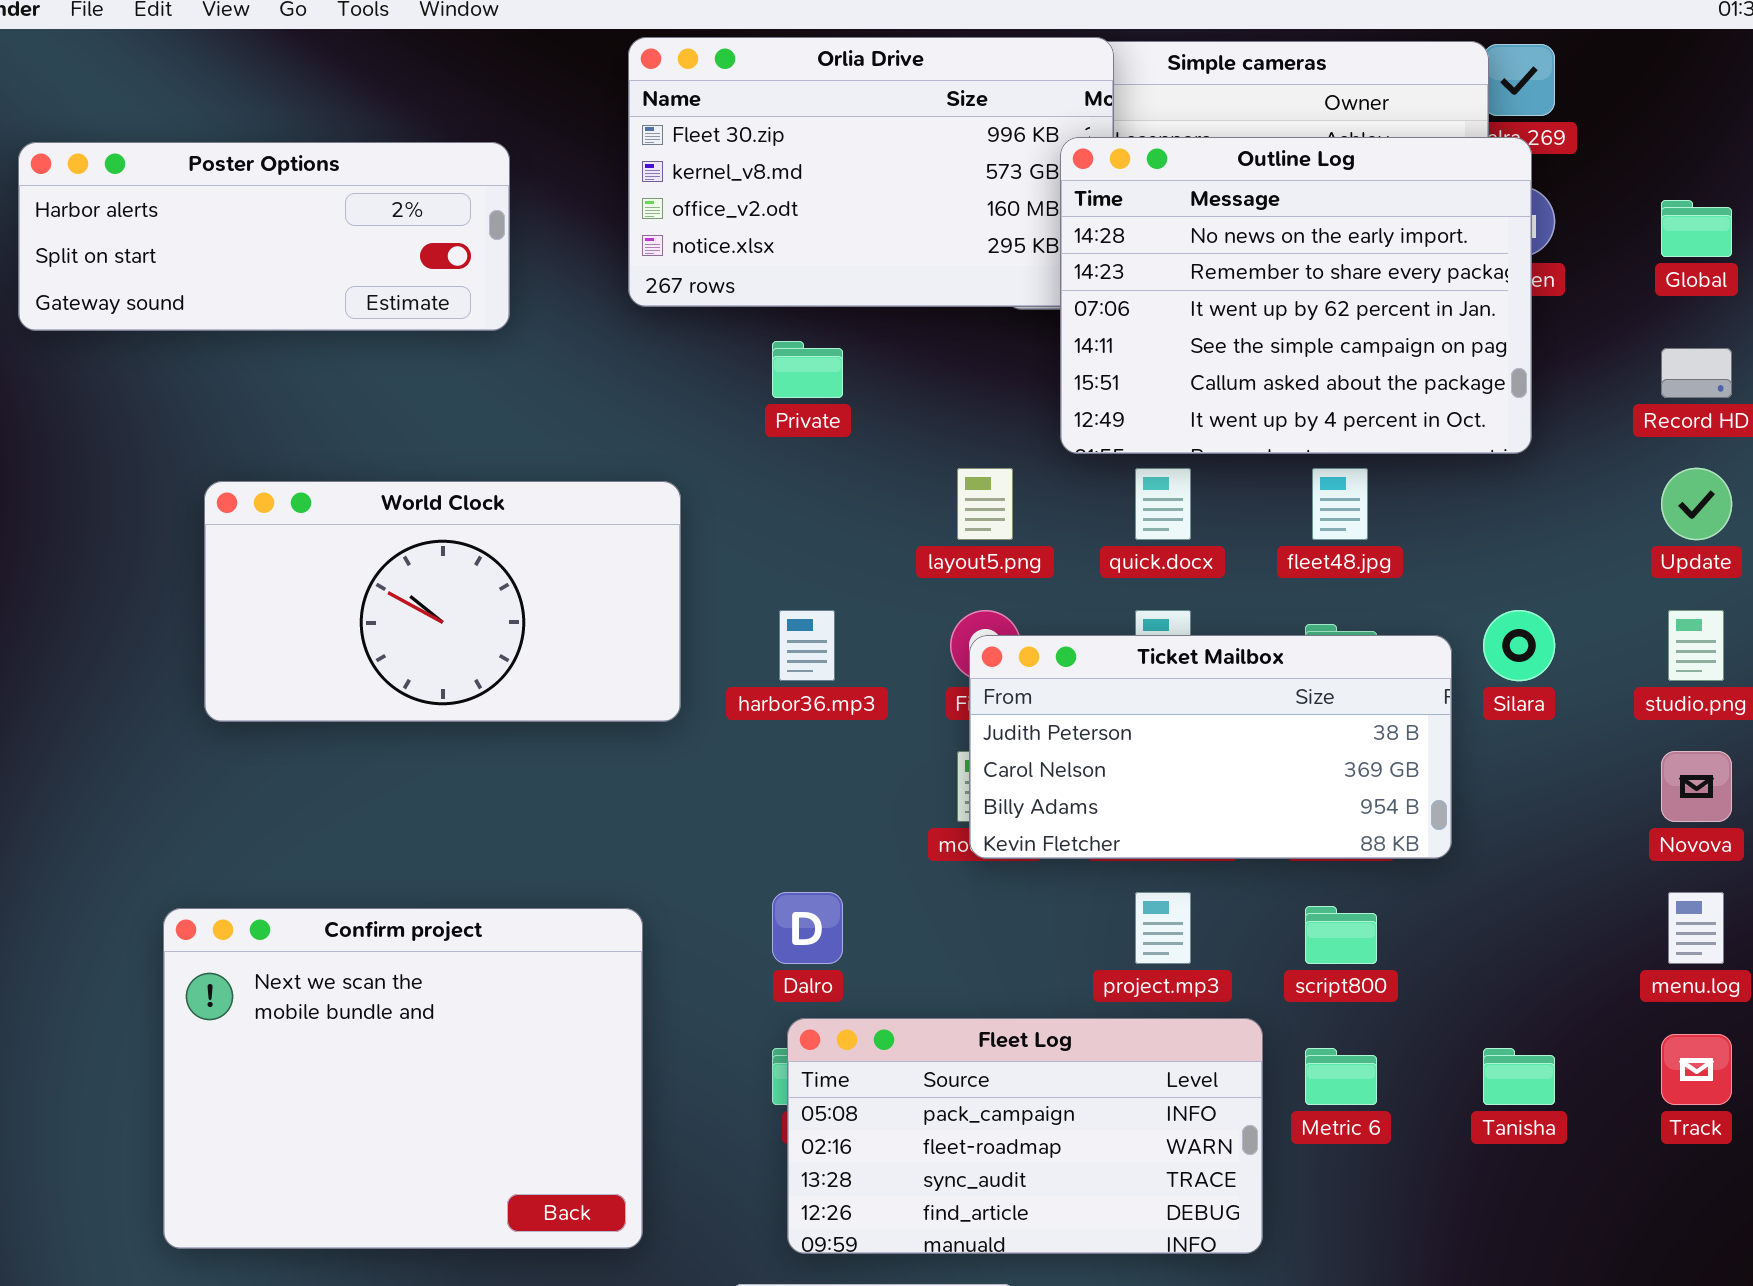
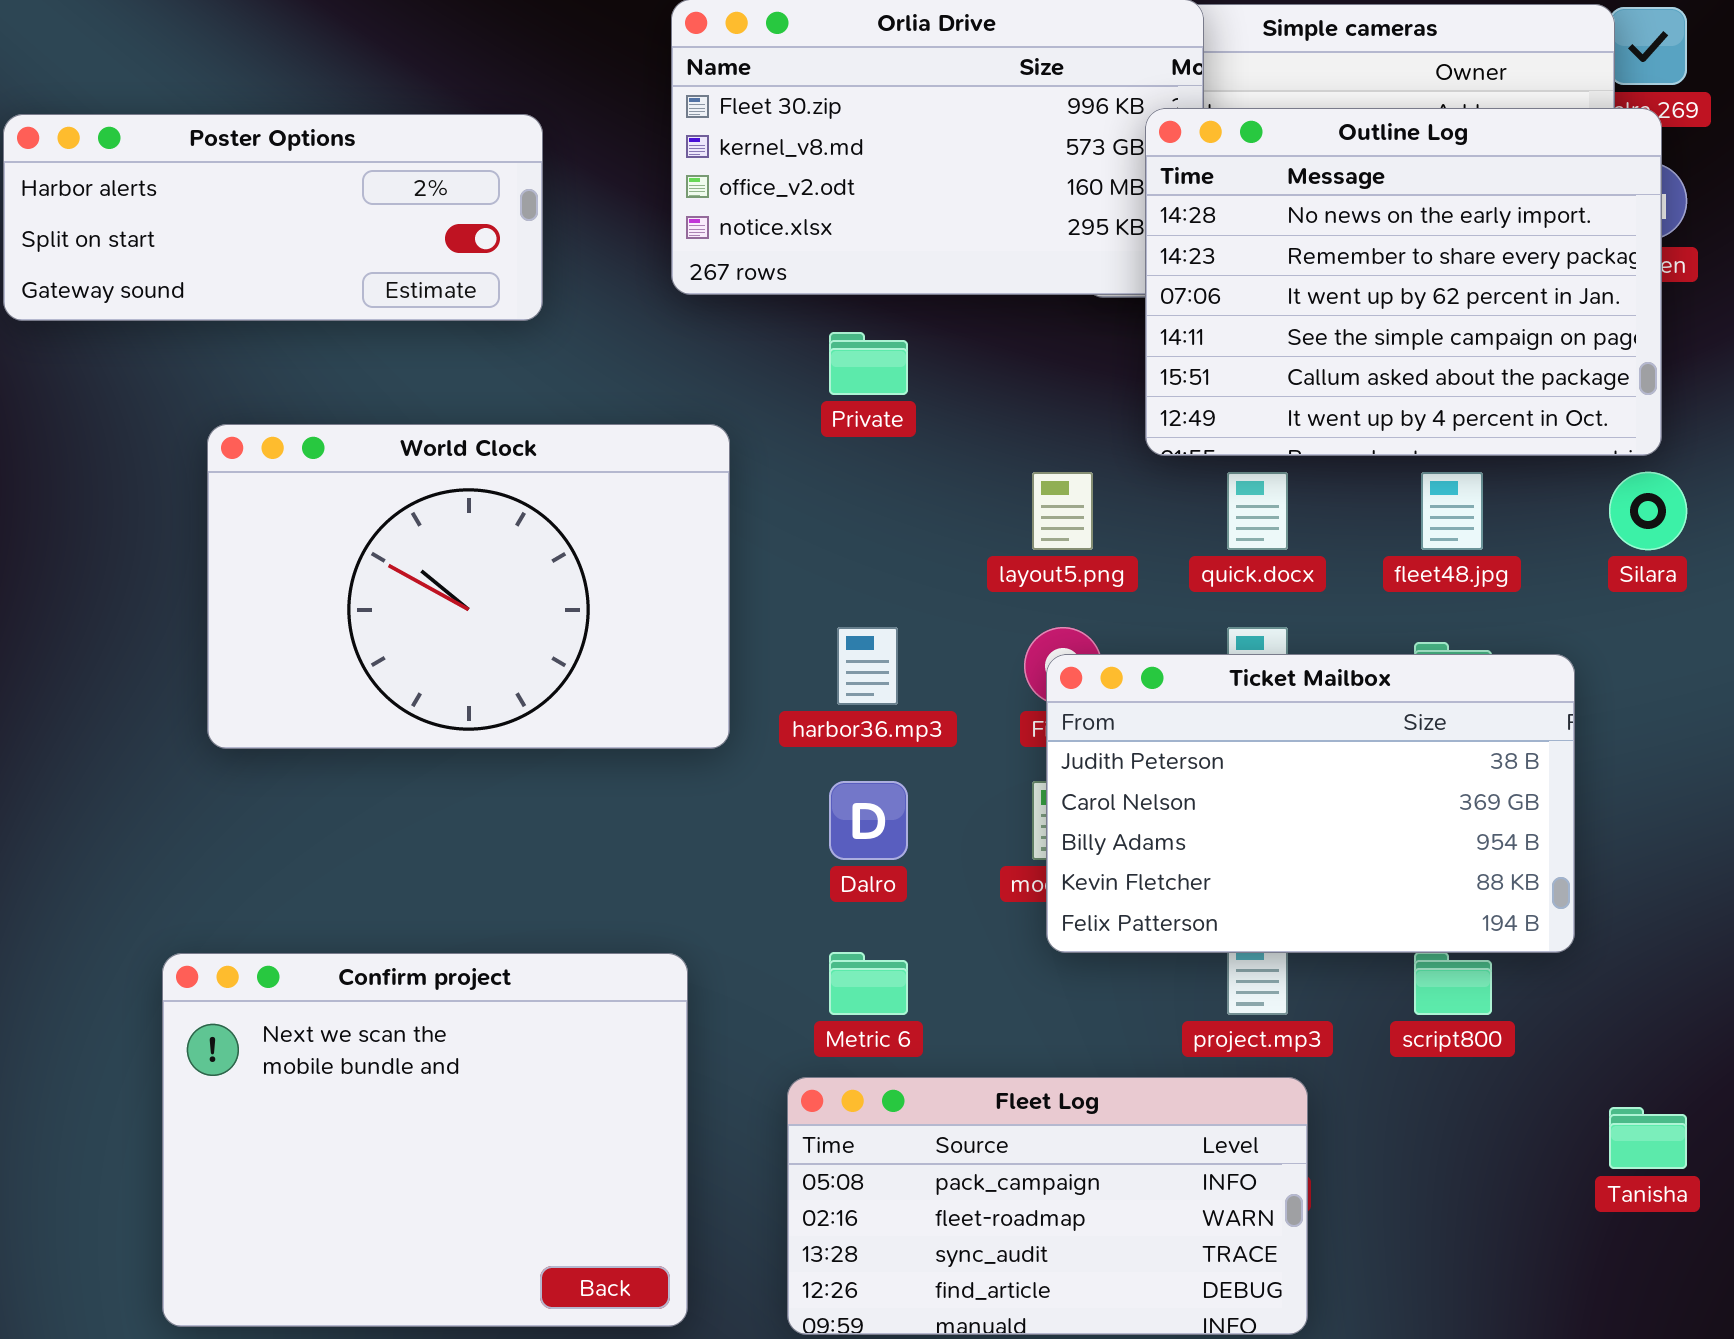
World Clock: [204,481,681,722] -> [207,424,730,749], resized
Silara: [1483,610,1555,681] -> [1609,472,1687,550], moved
Ticket Mailbox: [969,635,1452,859] -> [1046,654,1575,953], resized
Dalro: [772,892,843,964] -> [829,781,908,860], moved
Fleet Log: [787,1018,1263,1254] -> [787,1077,1308,1335], moved
Metric 6: [1305,1048,1377,1105] -> [829,952,908,1015], moved

